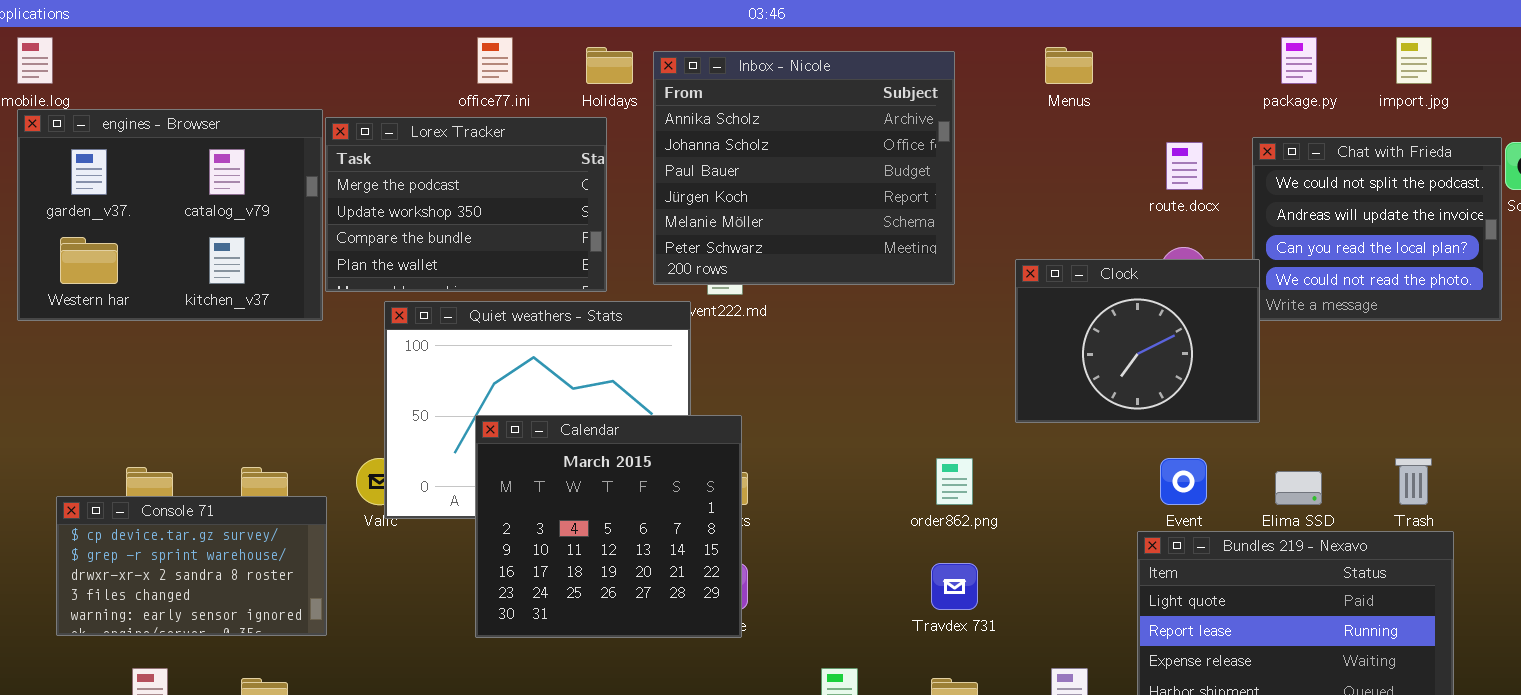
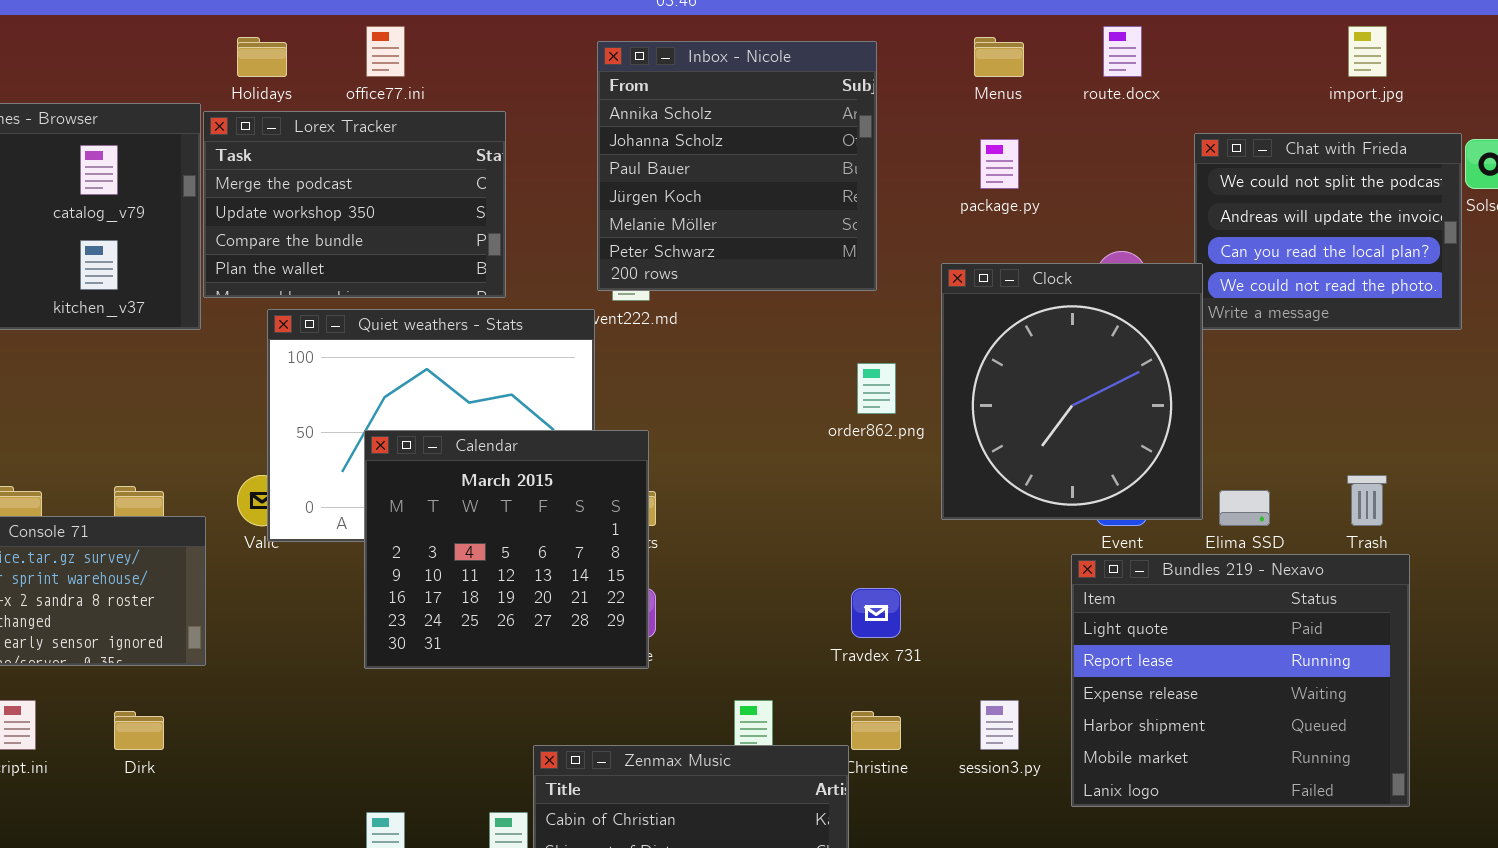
package.py: [1281,37,1317,84] -> [980,139,1019,189], moved
Holidays: [586,47,633,84] -> [237,37,287,77], moved
Inbox - Nicole: [653,51,955,285] -> [597,41,877,291], resized
route.docx: [1166,142,1203,190] -> [1103,26,1142,77], moved
Clock: [1015,259,1260,423] -> [941,263,1203,520], resized
order862.png: [936,458,973,505] -> [857,363,896,414], moved

